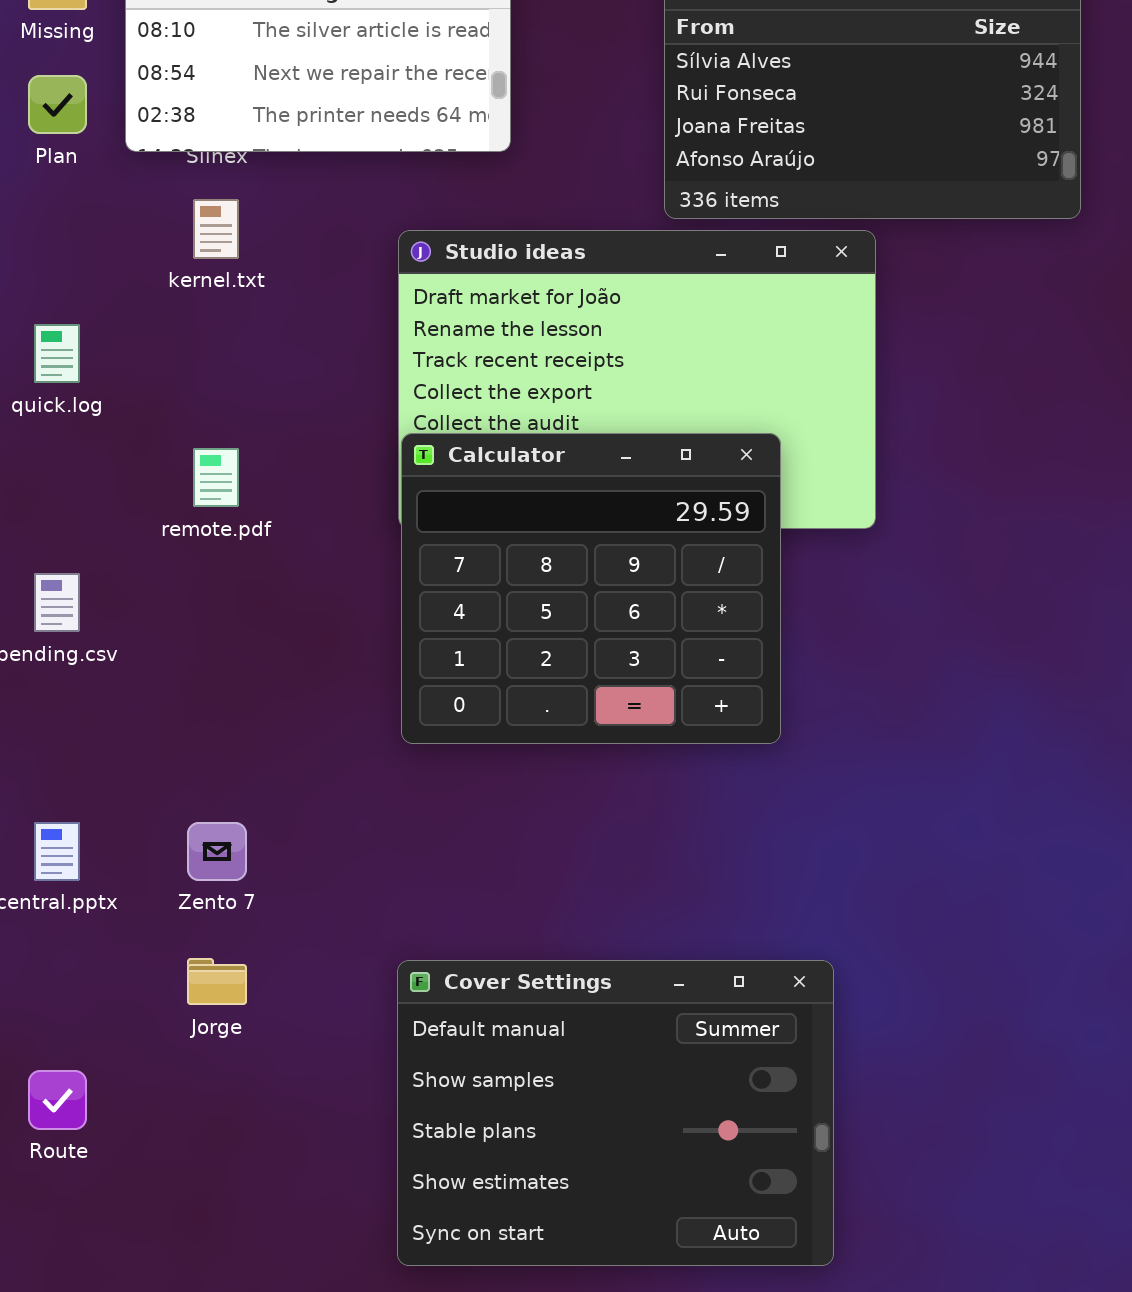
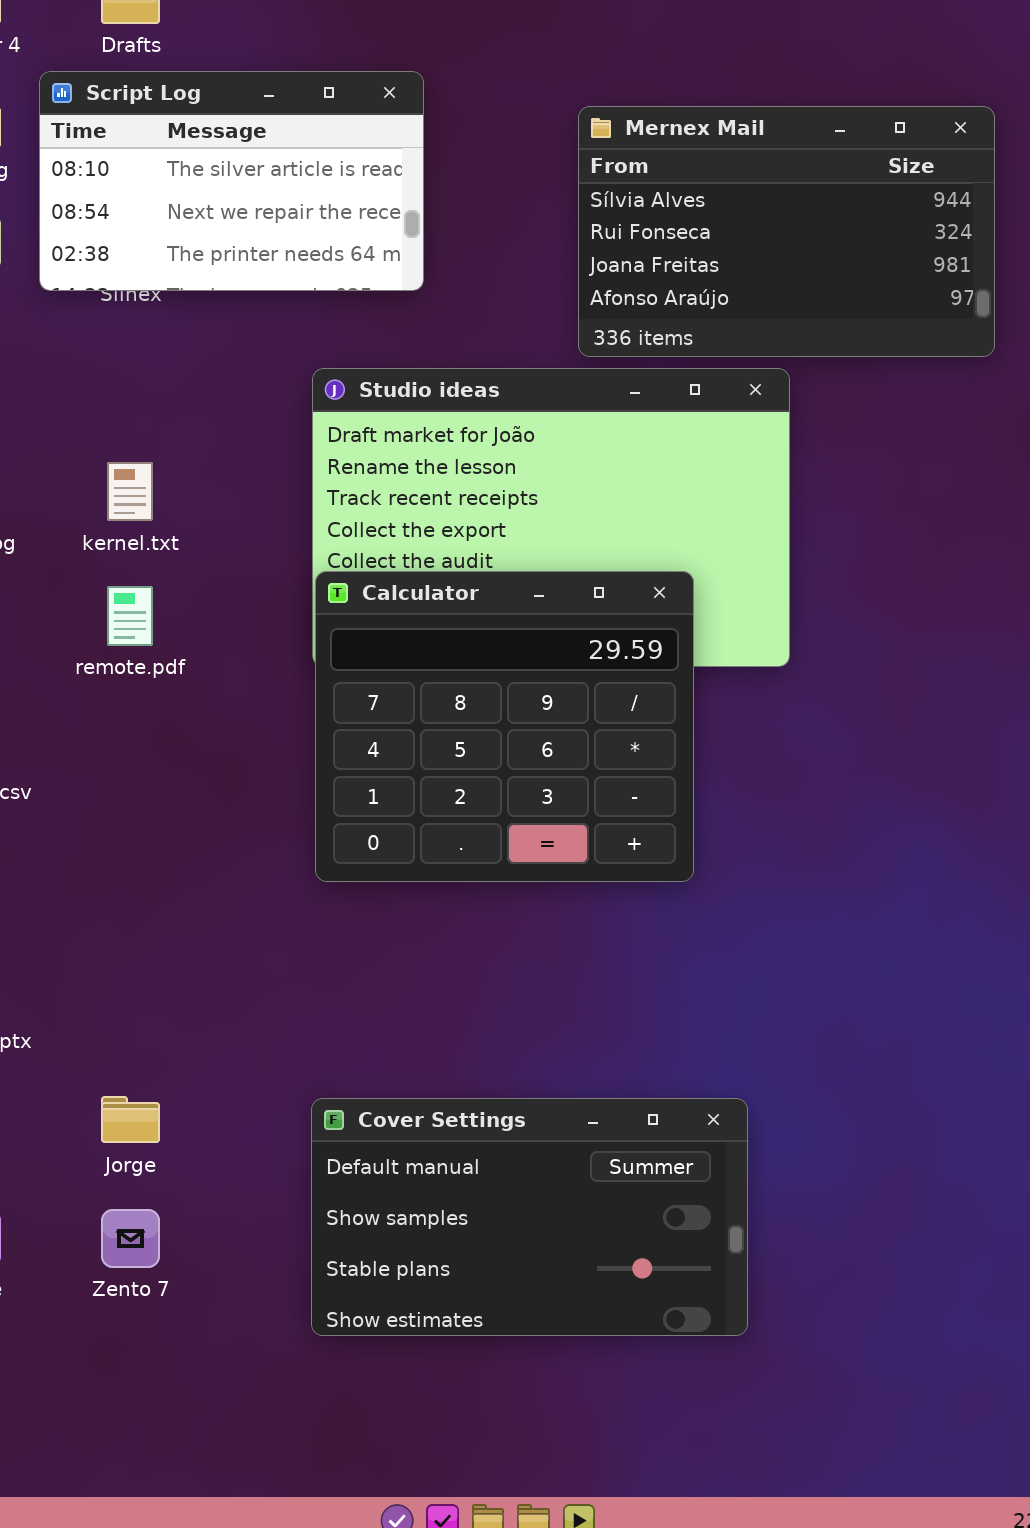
kernel.txt: [193,199,239,259] -> [107,462,153,521], moved
Zento 7: [187,822,247,881] -> [101,1209,160,1268], moved
Cover Settings: [397,960,834,1266] -> [311,1098,748,1336], resized

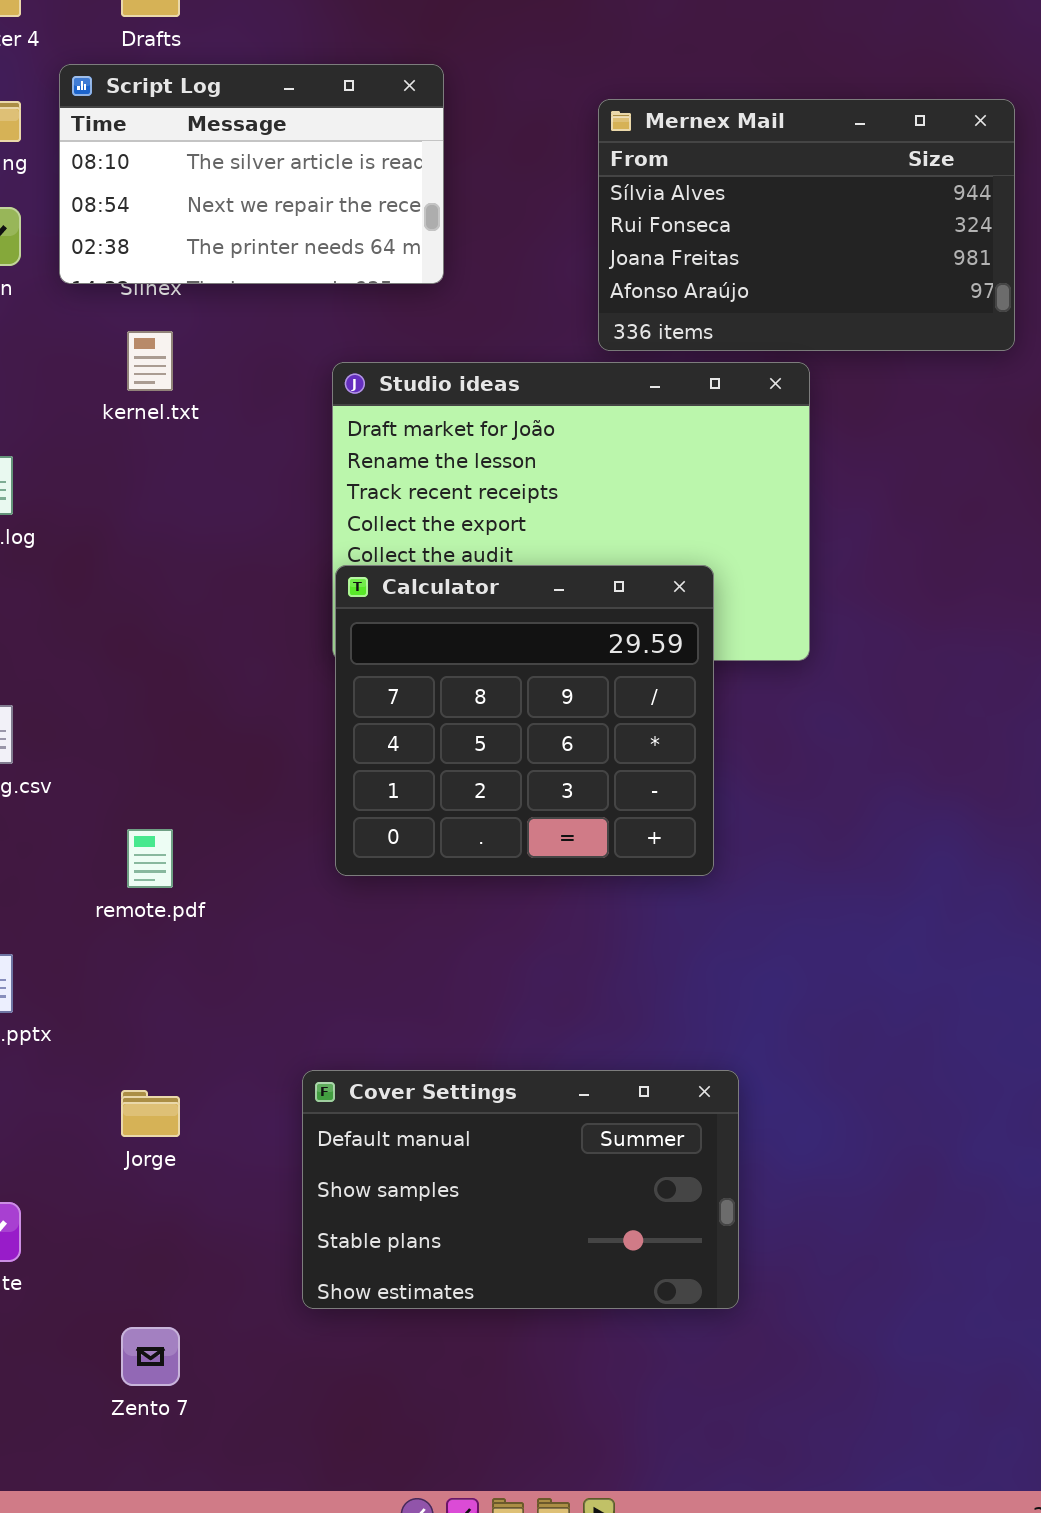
kernel.txt: [107,462,153,521] -> [127,331,173,391], moved
remote.pdf: [107,586,153,646] -> [127,829,173,888], moved
Cover Settings: [311,1098,748,1336] -> [302,1070,739,1309], moved
Zento 7: [101,1209,160,1268] -> [121,1327,180,1386], moved

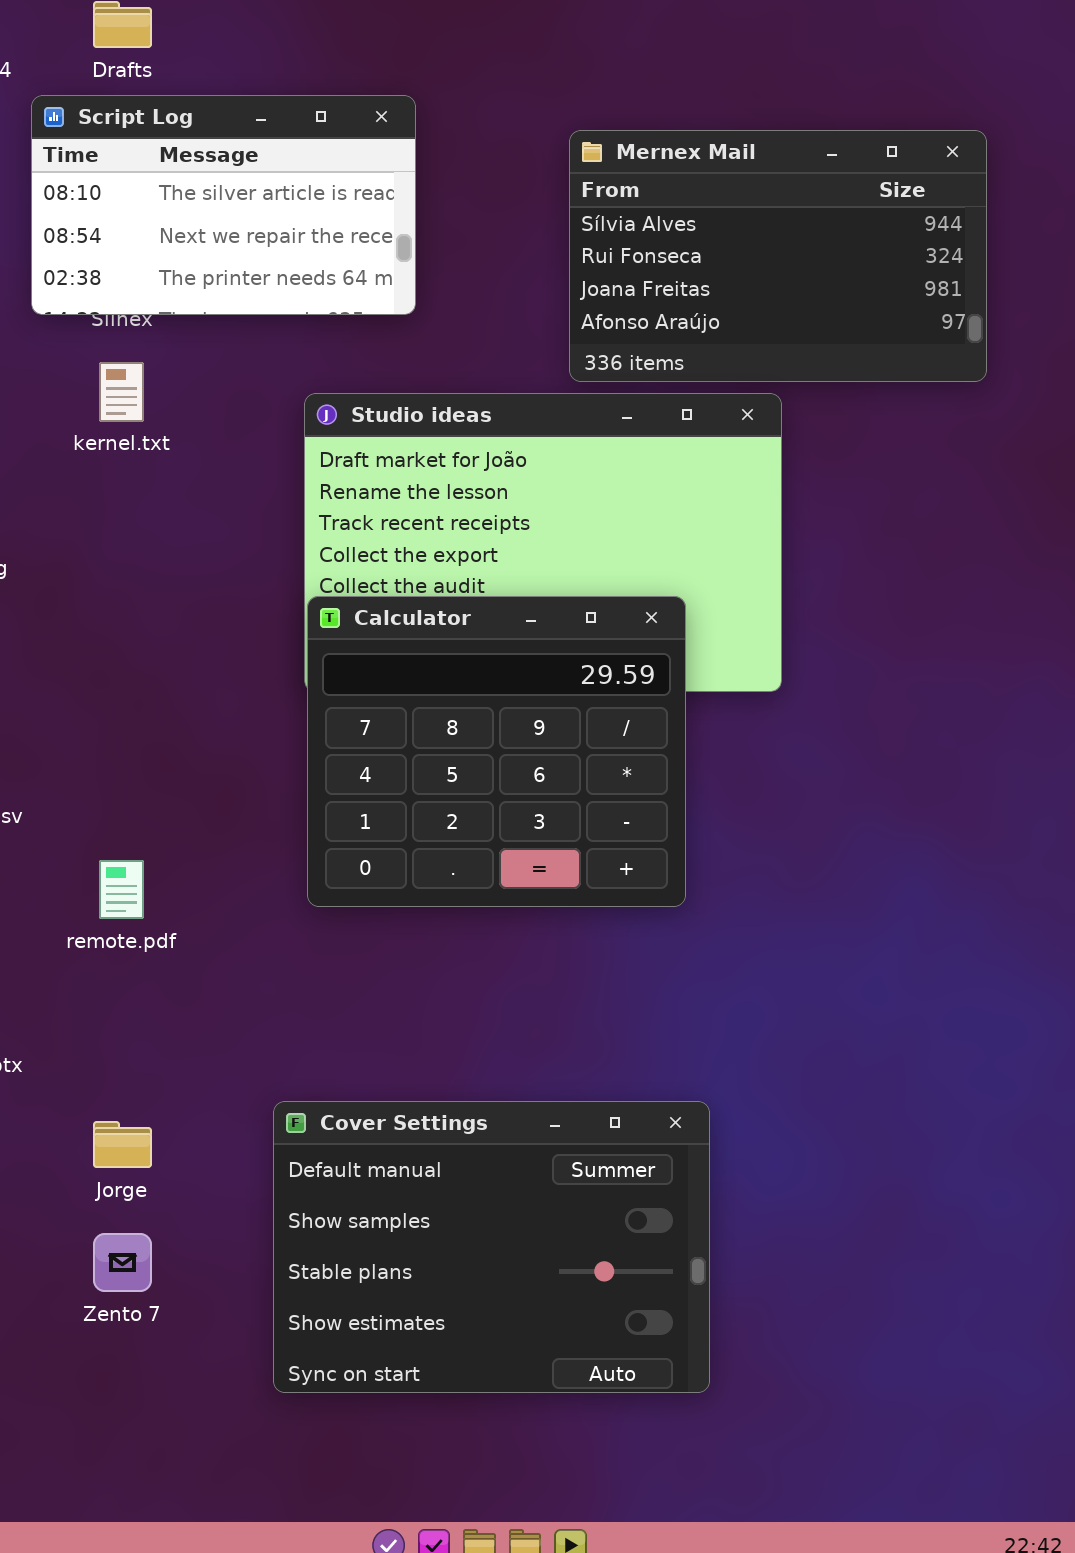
Cover Settings: [302,1070,739,1309] -> [273,1101,710,1393], resized
Zento 7: [121,1327,180,1386] -> [93,1233,152,1292], moved

